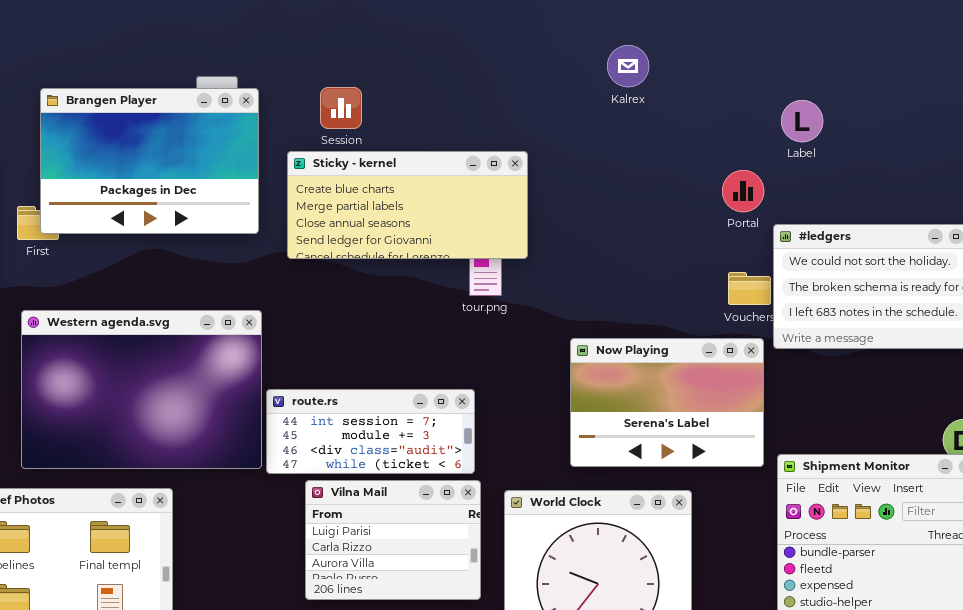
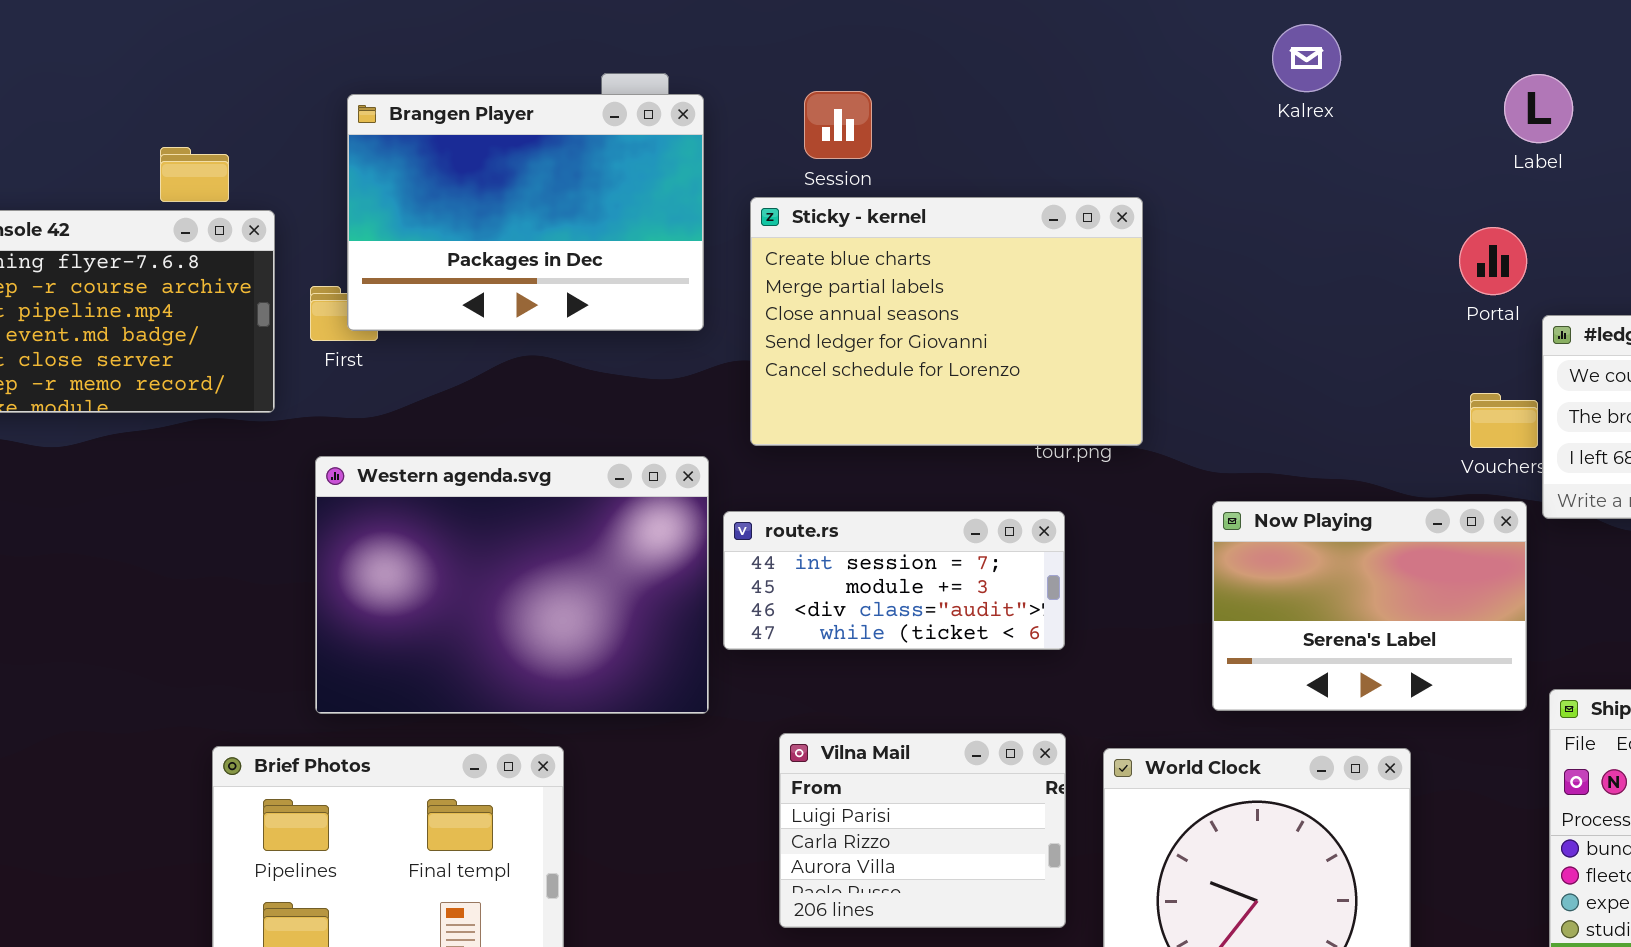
Label: [781,100,823,142] -> [1504,74,1573,143], moved
Sticky - kernel: [287,151,528,259] -> [750,197,1143,446], resized
route.rs: [266,389,475,474] -> [723,511,1065,650], moved

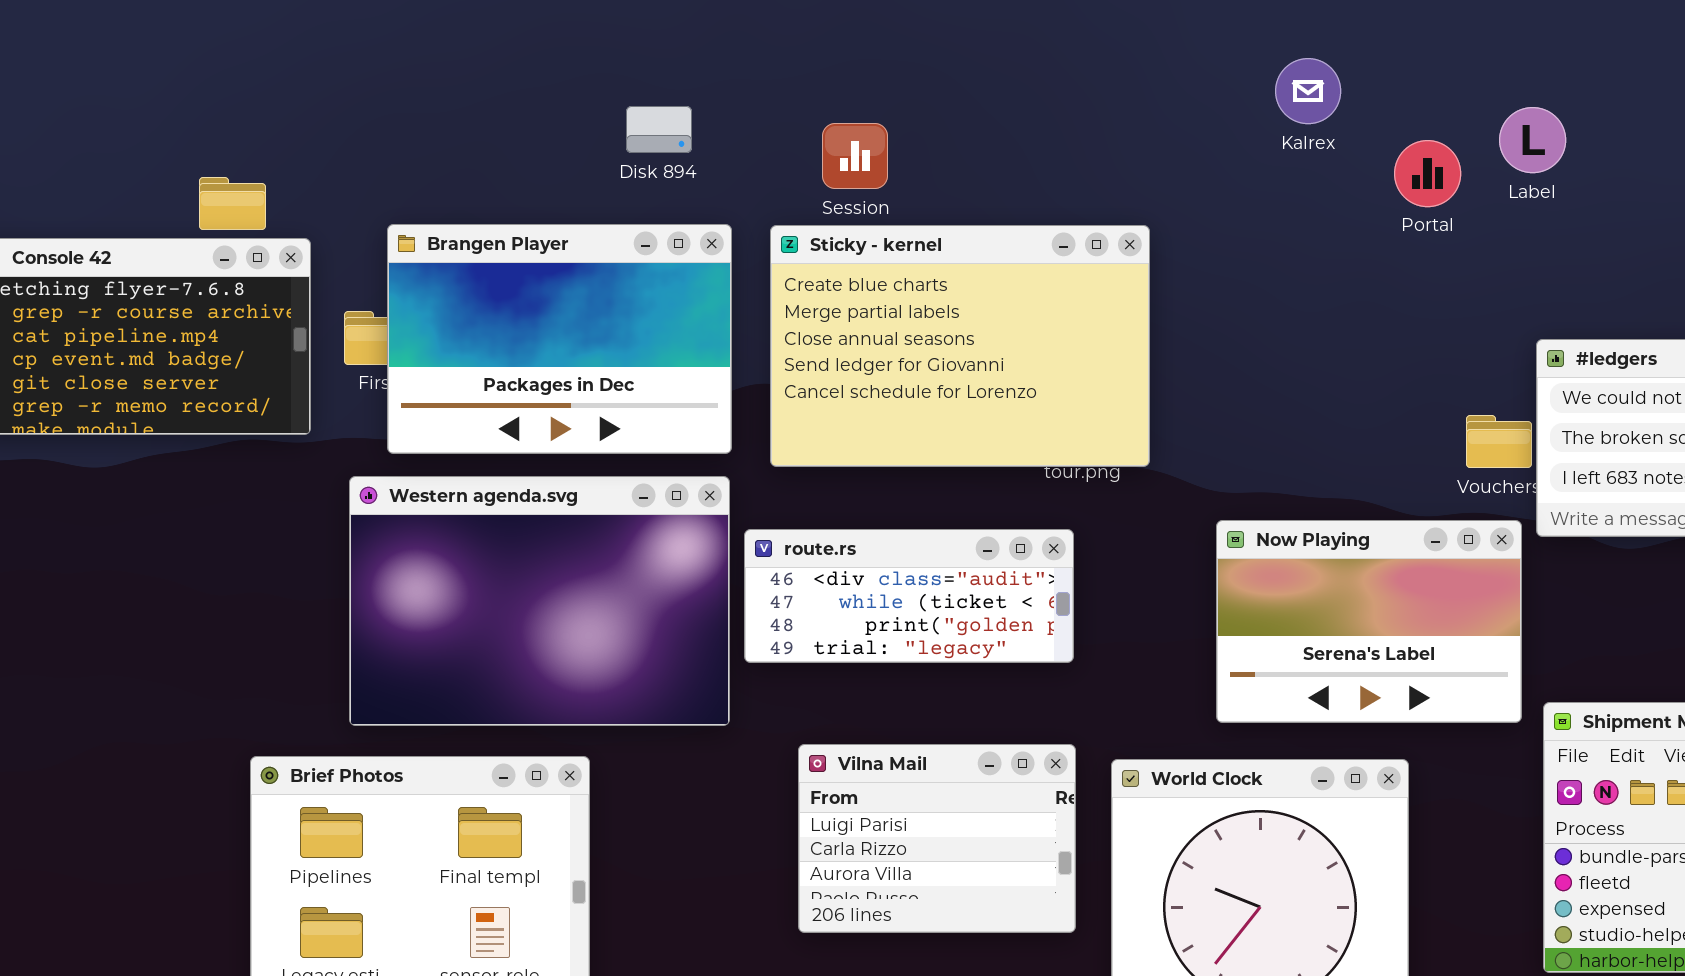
Brangen Player: [347,94,704,331] -> [387,224,732,454], moved
Portal: [1459,227,1527,295] -> [1394,140,1461,207], moved
route.rs: [723,511,1065,650] -> [744,529,1074,663], scrolled down 2 rows

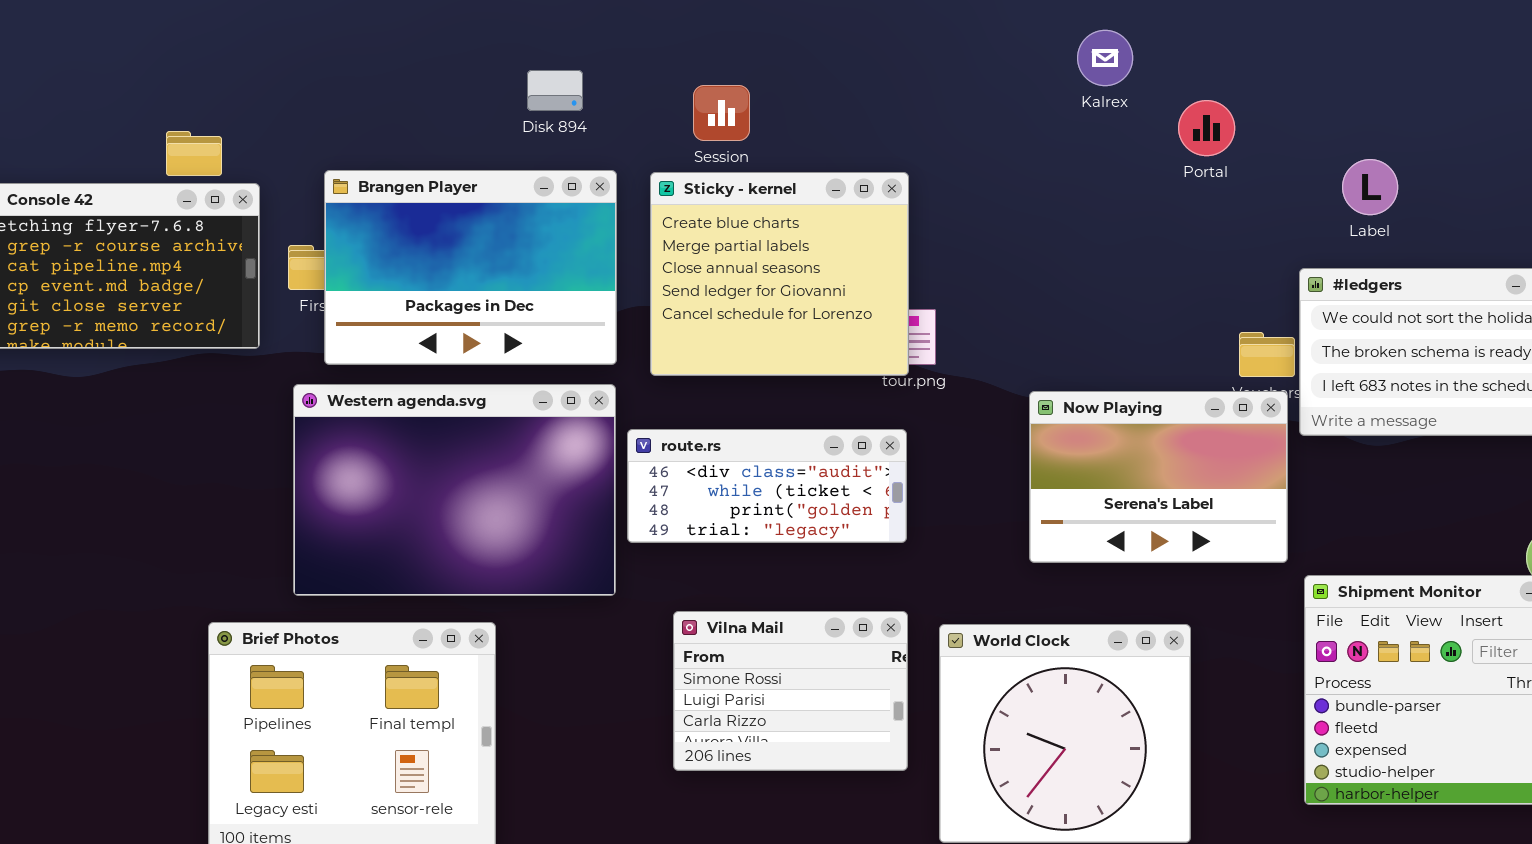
Label: [1499,107,1566,173] -> [1342,159,1398,215], moved
Sticky - kernel: [770,225,1150,467] -> [650,172,909,376], resized
Now Playing: [1216,520,1522,723] -> [1029,391,1288,563], moved
Vilna Mail: [798,744,1076,933] -> [673,611,908,771], scrolled up 1 row

